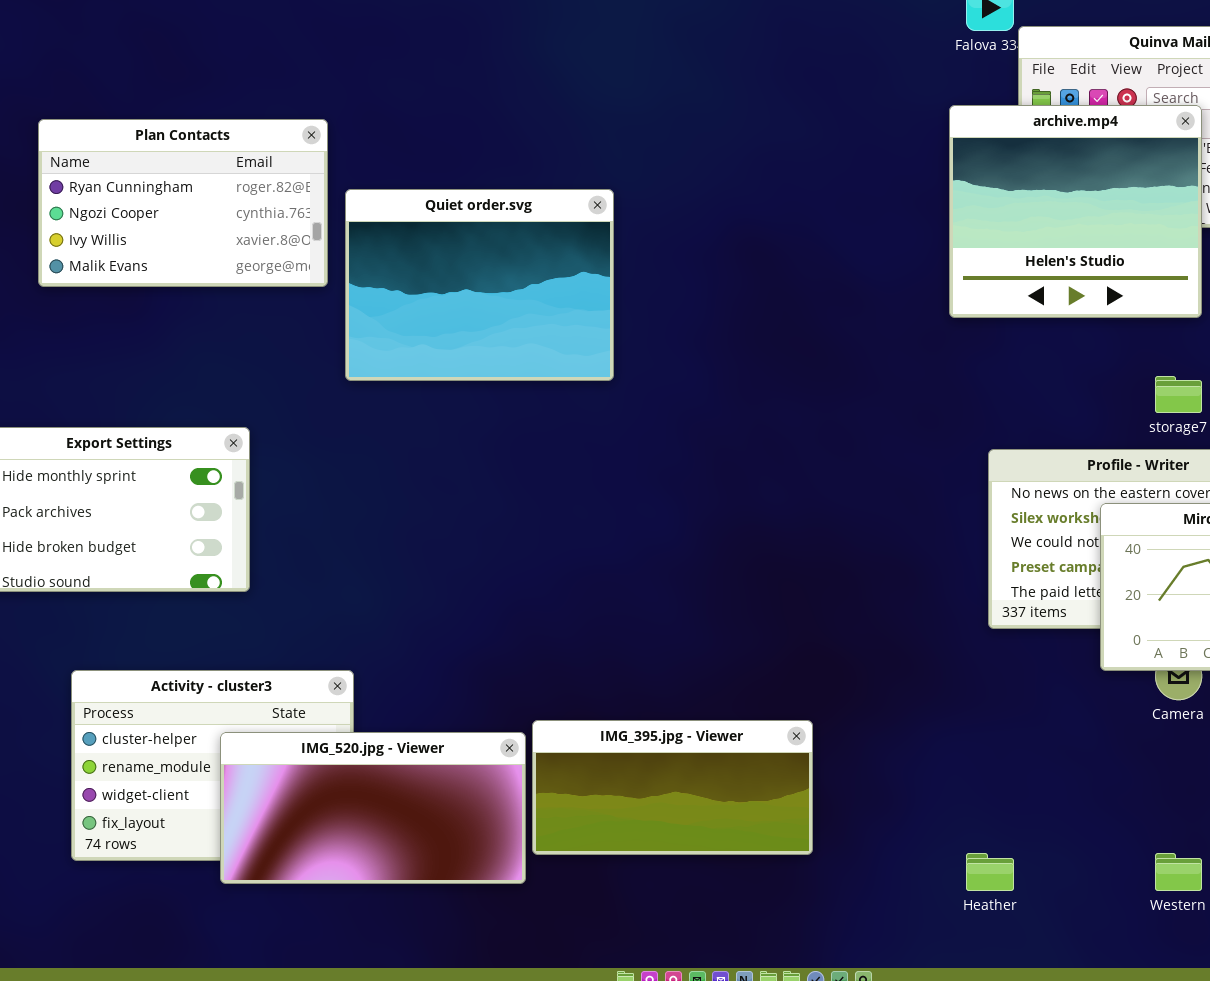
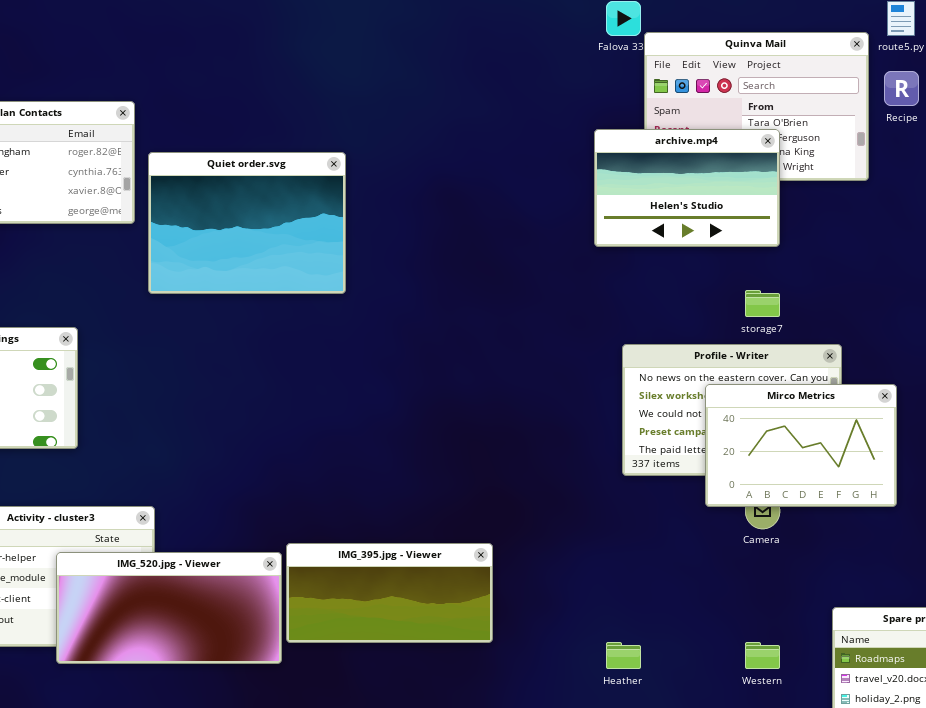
archive.mp4: [949,105,1202,318] -> [594,129,780,247], resized

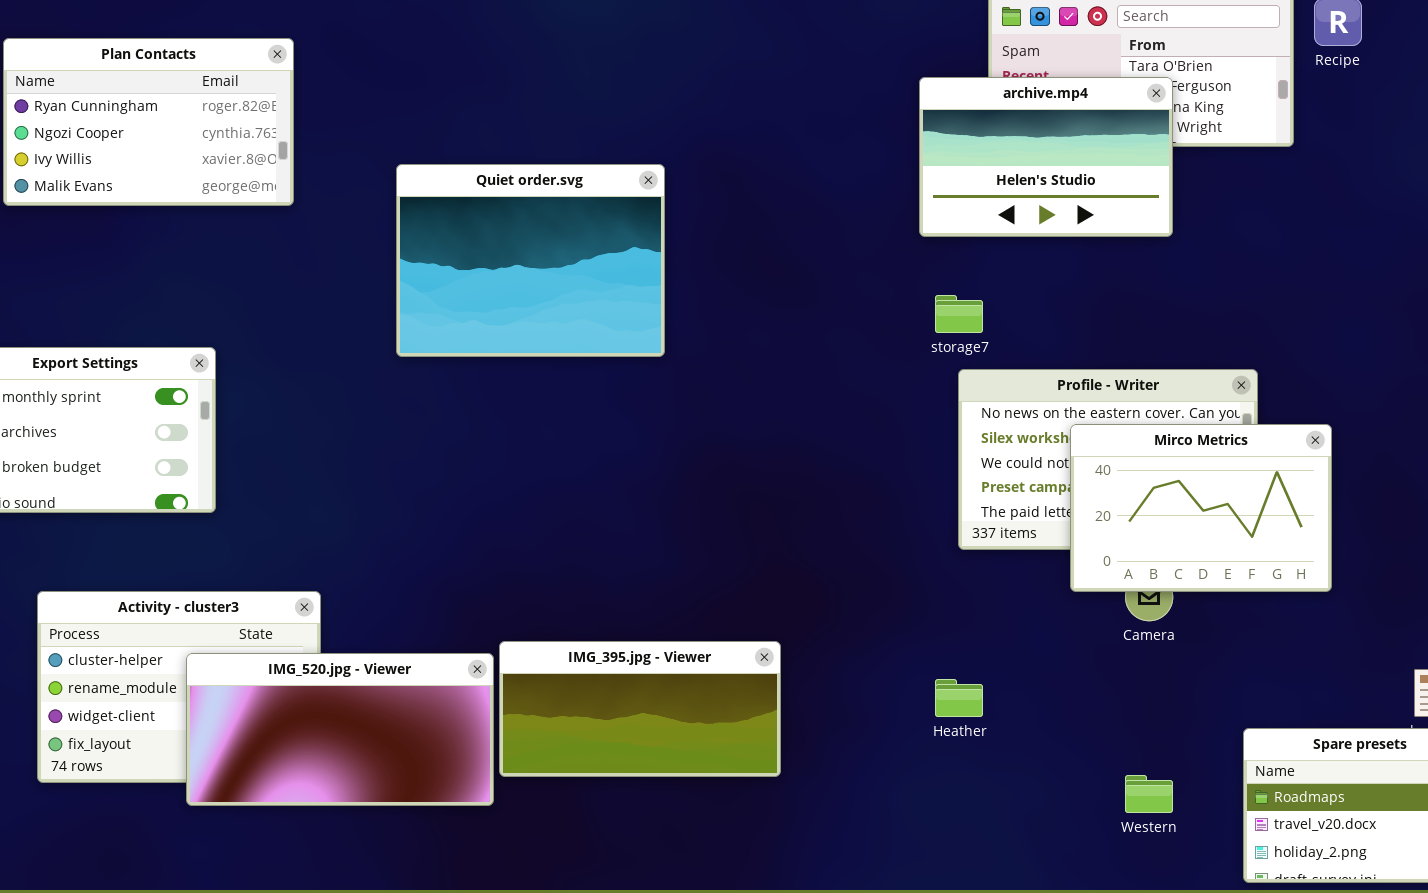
Quiet order.svg: [148,152,346,294] -> [396,164,665,357], moved
storage7: [745,290,780,317] -> [935,295,983,333], moved
Heather: [606,642,641,669] -> [935,679,983,717], moved

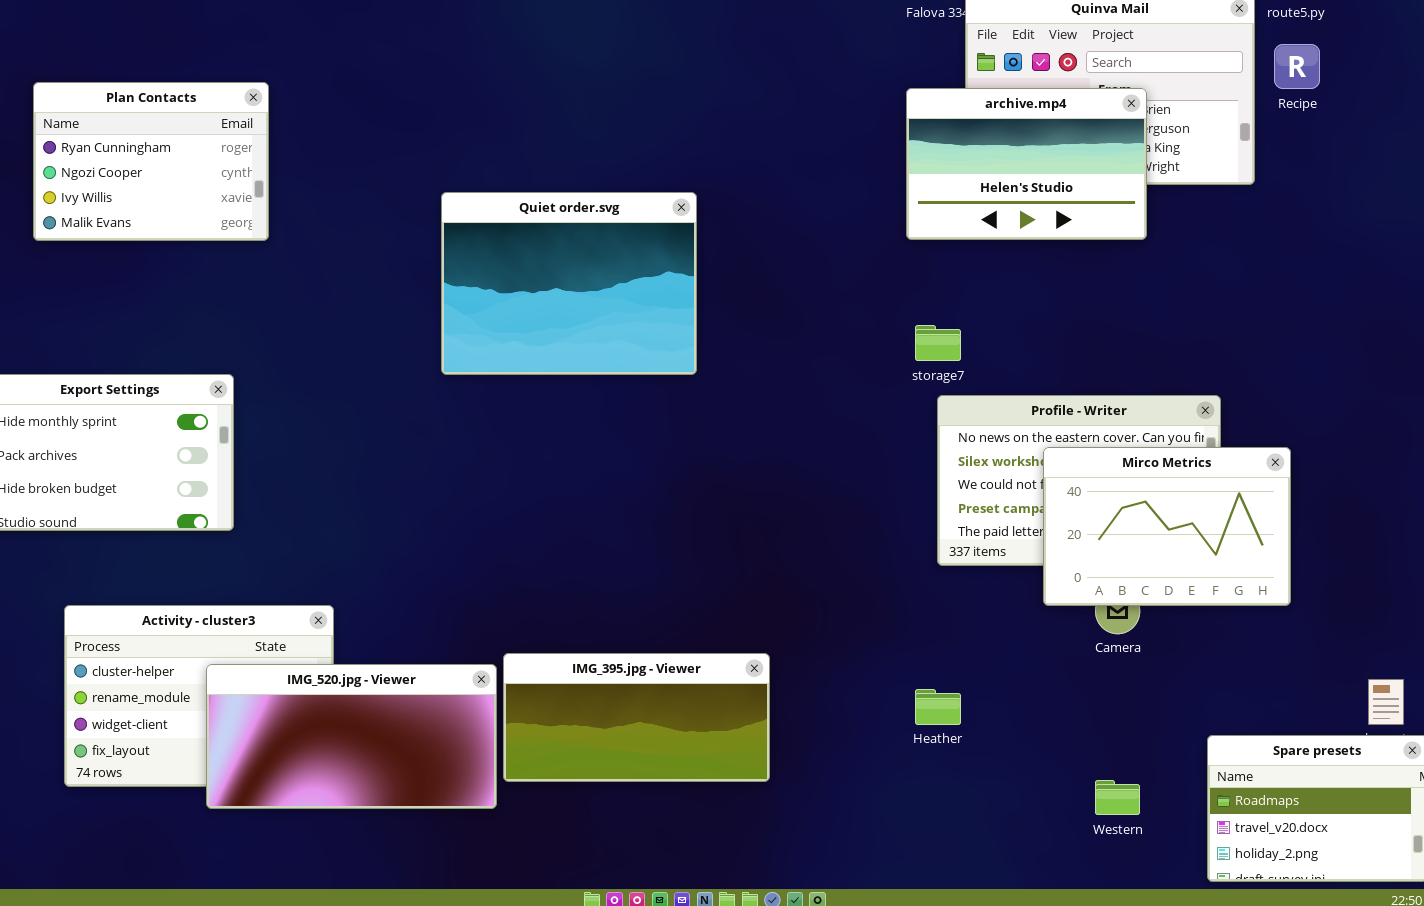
Plan Contacts: [3,38,294,206] -> [33,82,269,241], resized
archive.mp4: [919,77,1173,237] -> [906,88,1147,240], moved
Quiet order.svg: [396,164,665,357] -> [441,192,697,375], moved

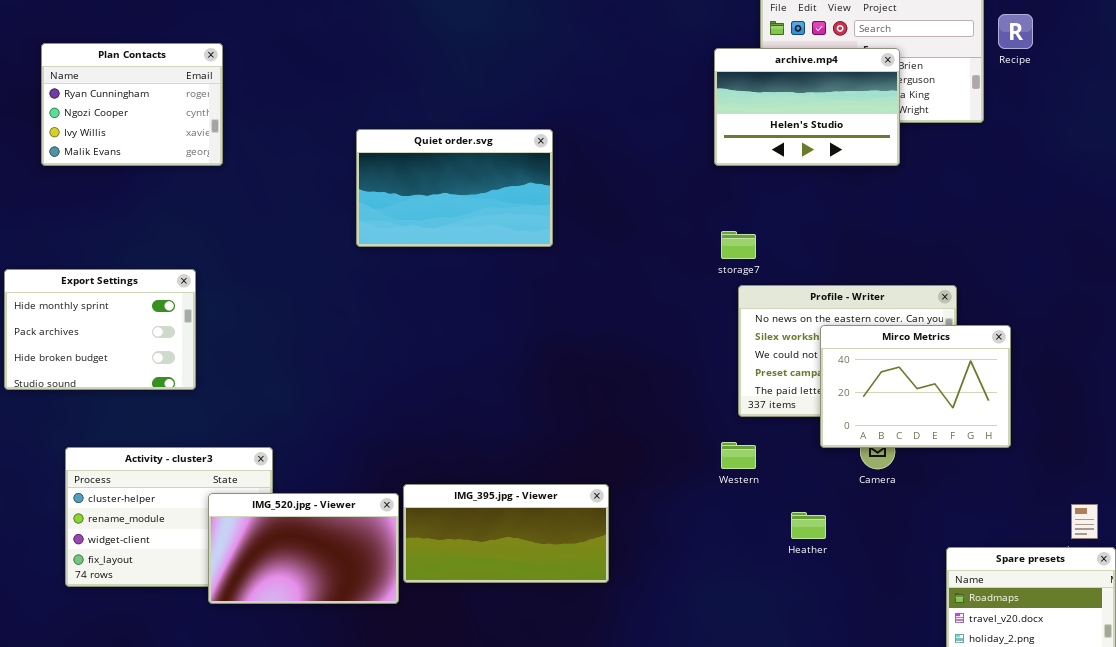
Quiet order.svg: [441,192,697,375] -> [356,129,553,247], resized
IMG_520.jpg - Viewer: [206,664,497,809] -> [208,493,399,604], resized
Heather: [915,689,961,725] -> [791,512,826,539], moved
Western: [1095,780,1140,815] -> [721,442,756,469], moved

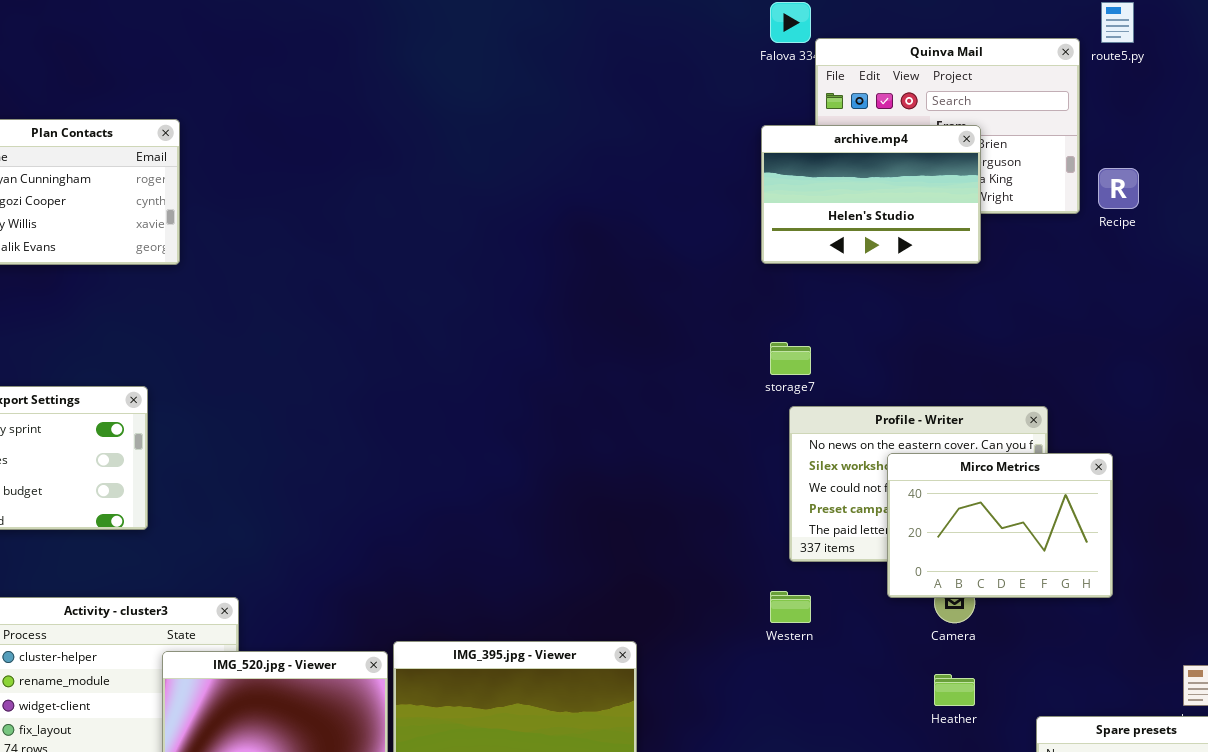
Recipe: [998,14,1033,49] -> [1098,168,1139,209], moved
Quiet order.svg: [356,129,553,247] -> none, closed
Heather: [791,512,826,539] -> [934,674,975,706], moved

